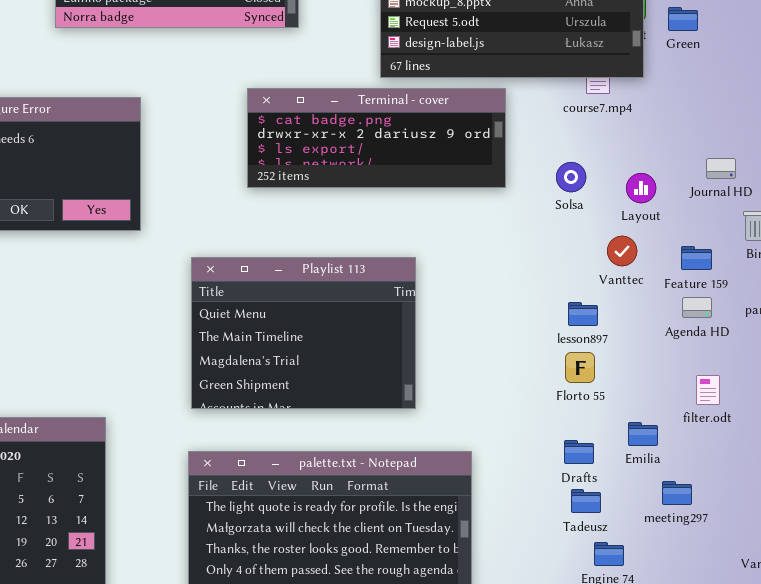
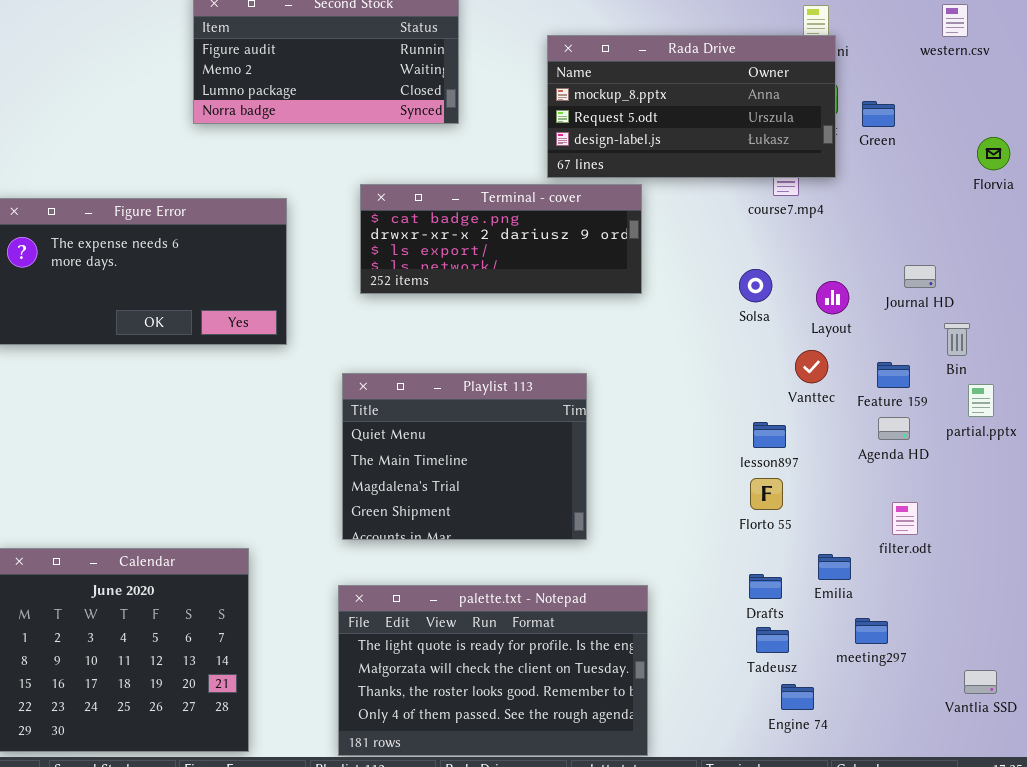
Terminal - cover: [247,88,506,188] -> [360,184,642,294], moved

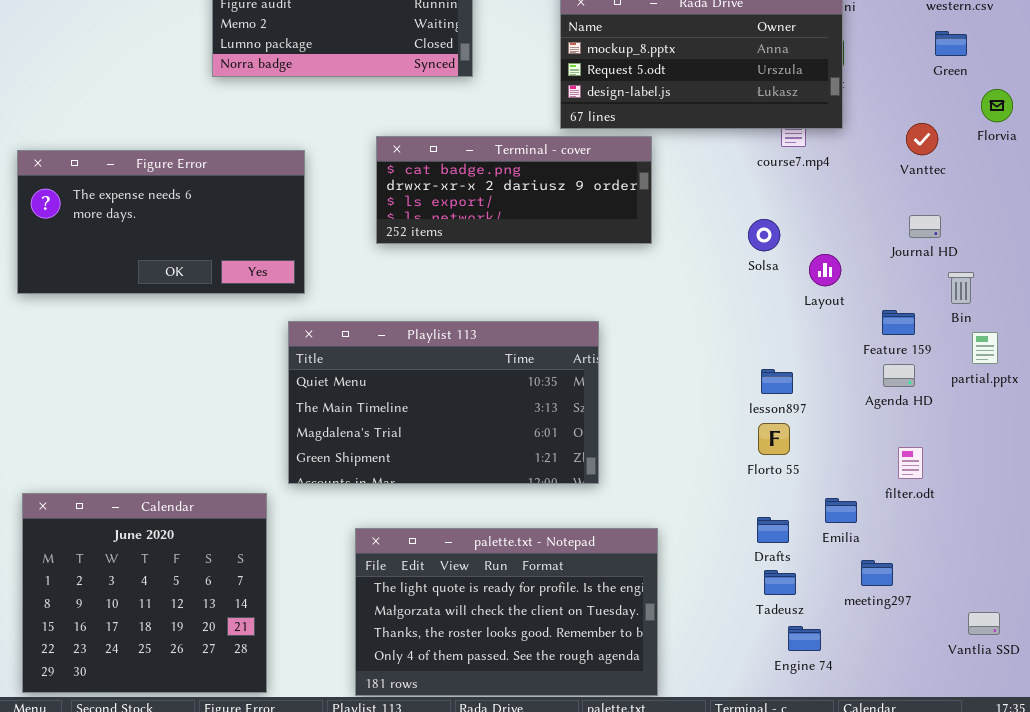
Green: [862,101,895,127] -> [935,31,967,56], moved
Layout: [816,281,849,314] -> [809,254,841,286], moved
Vanttec: [795,350,828,383] -> [906,123,938,155], moved
Playlist 113: [342,373,587,540] -> [288,321,599,484], resized

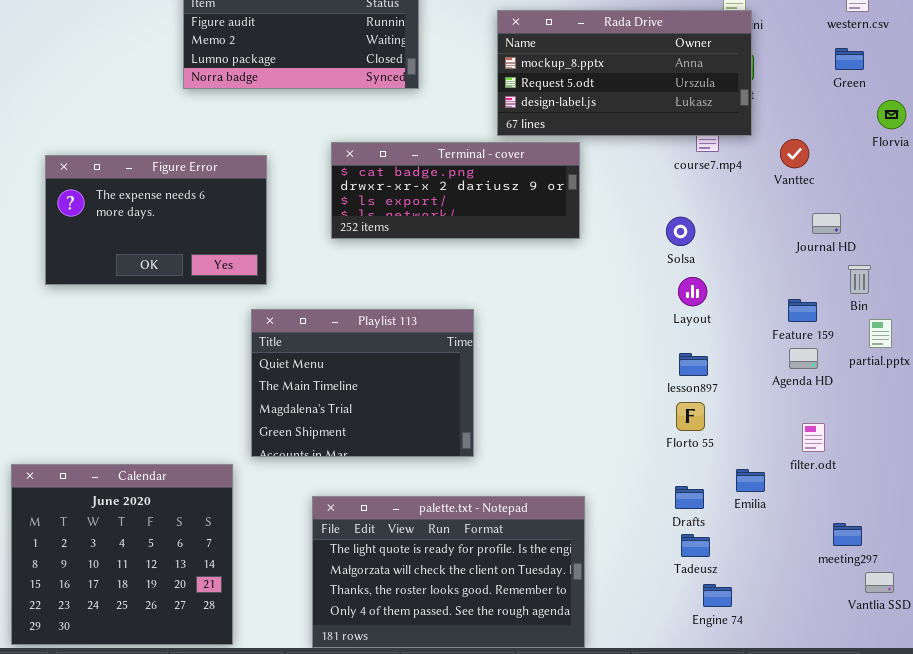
Vanttec: [906,123,938,155] -> [780,139,809,168], moved
Figure Error: [17,150,305,294] -> [45,155,267,285], resized
Layout: [809,254,841,286] -> [678,277,707,306], moved
Playlist 113: [288,321,599,484] -> [251,309,474,457], resized
meeting297: [861,560,893,586] -> [833,523,862,546], moved

